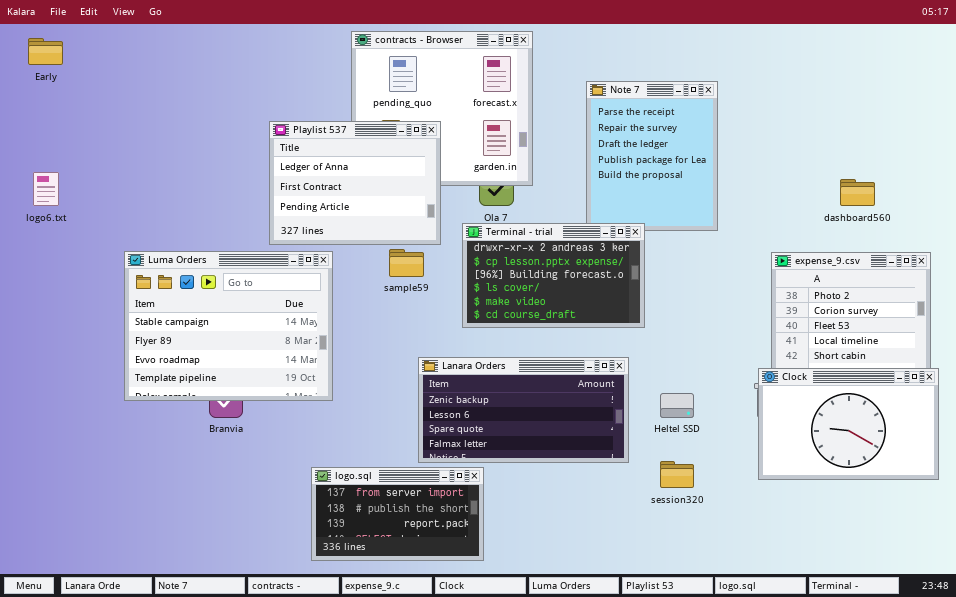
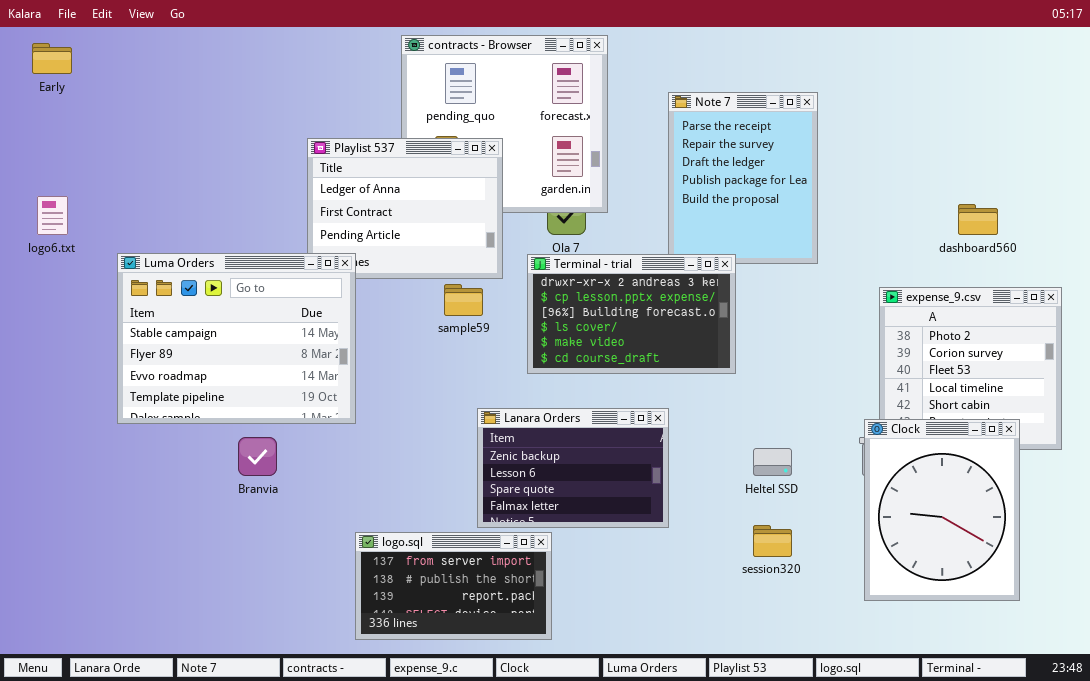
Luma Orders: [124,251,333,401] -> [117,253,356,424], moved
Lanara Orders: [418,357,629,463] -> [477,408,669,528], resized
Clock: [758,368,939,480] -> [864,419,1020,601], resized

